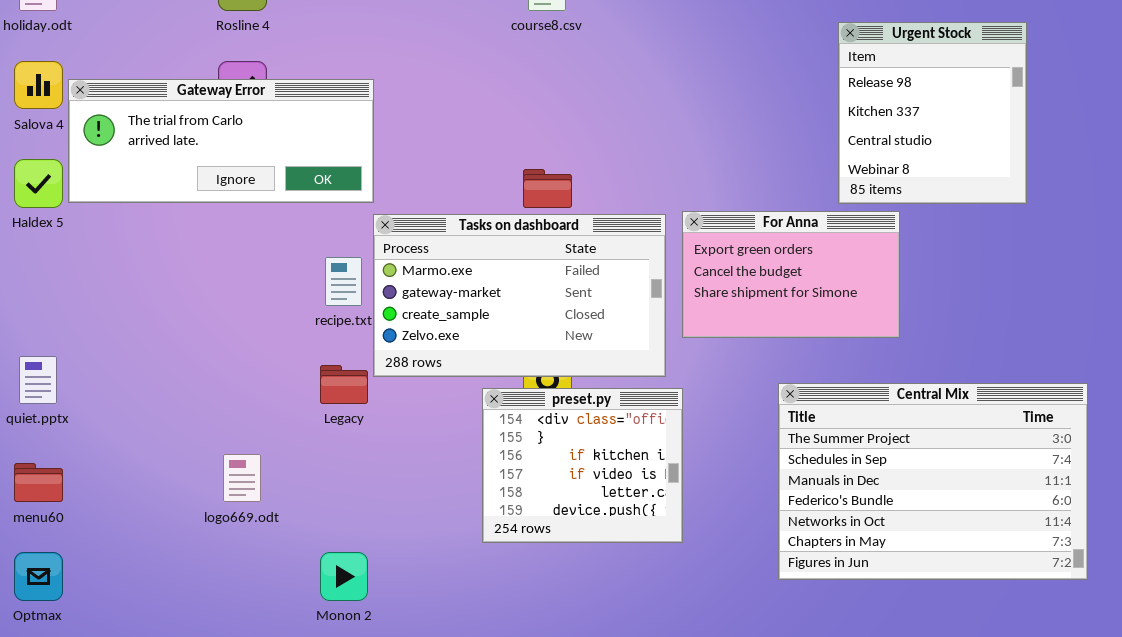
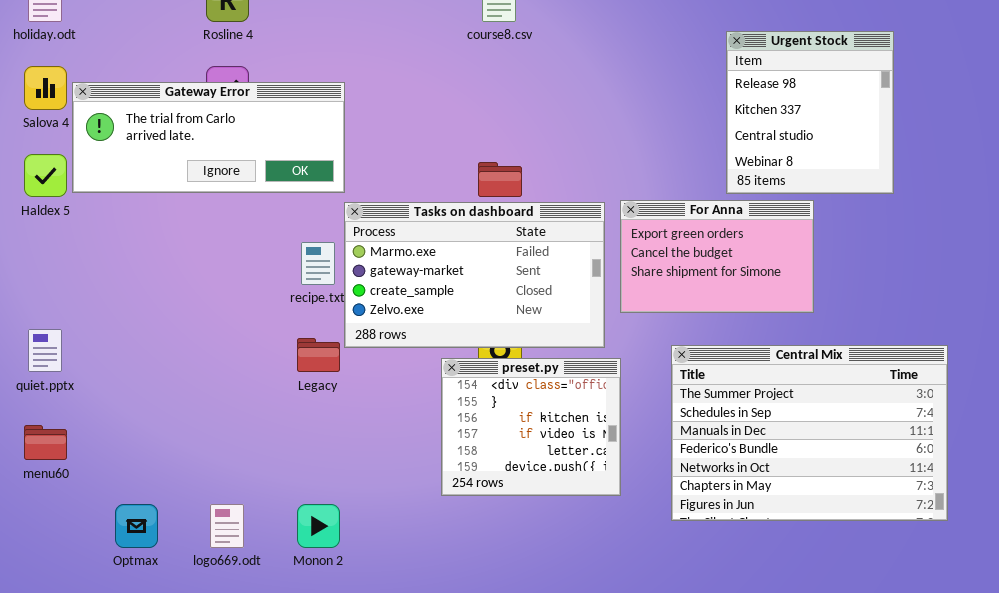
Urgent Stock: [838,22,1027,204] -> [726,31,894,194], moved
Central Mix: [778,383,1088,580] -> [671,345,948,521], moved
logo669.odt: [223,454,261,502] -> [210,504,244,548], moved
Optmax: [14,552,63,601] -> [115,504,158,548], moved

